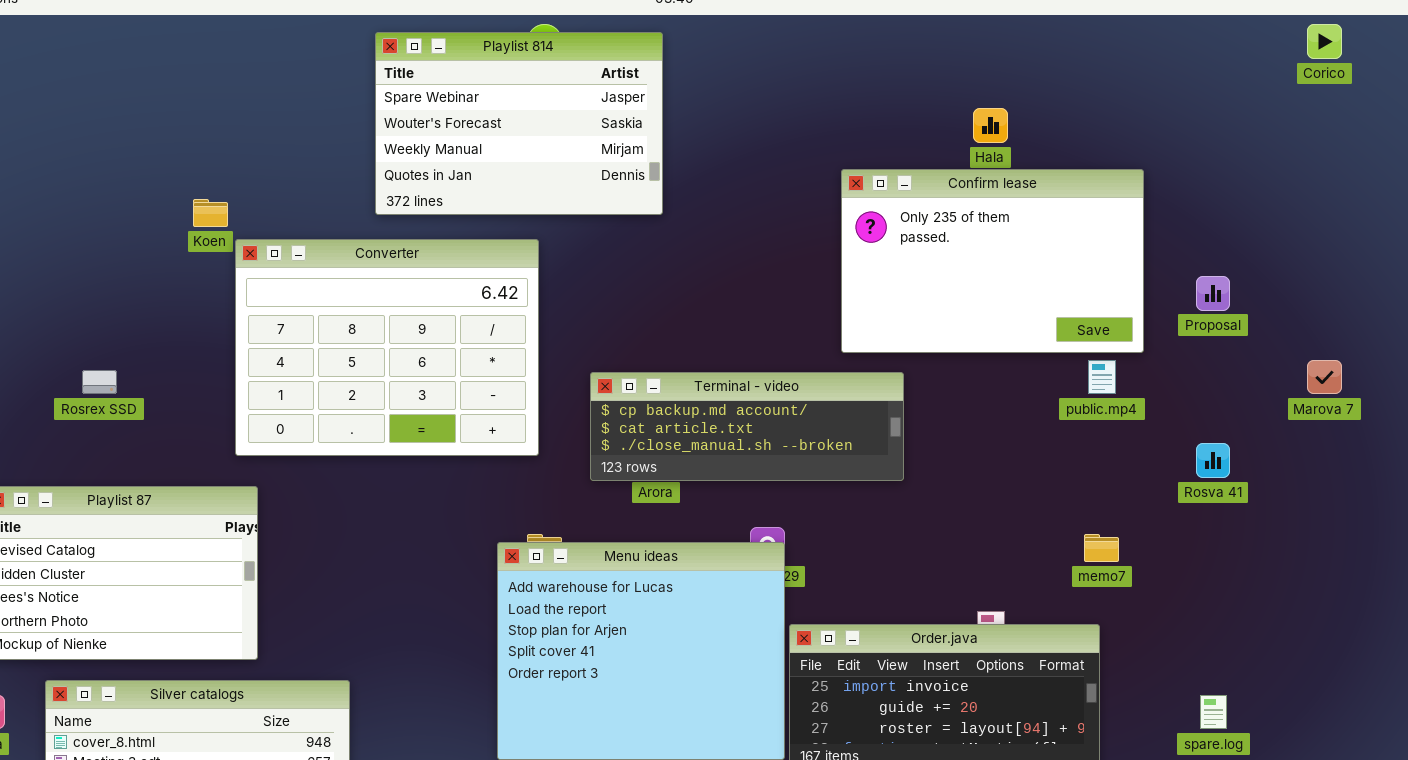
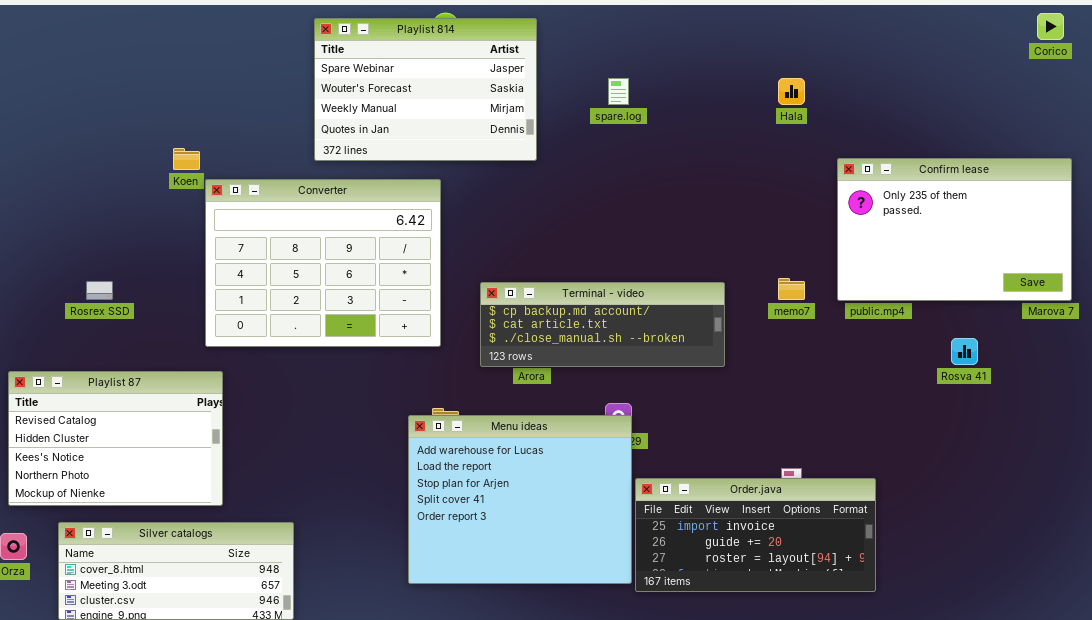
Confirm lease: [841,169,1144,353] -> [837,158,1072,301], moved
memo7: [1084,534,1119,562] -> [778,278,805,300], moved
spare.log: [1200,695,1227,729] -> [608,78,629,105], moved

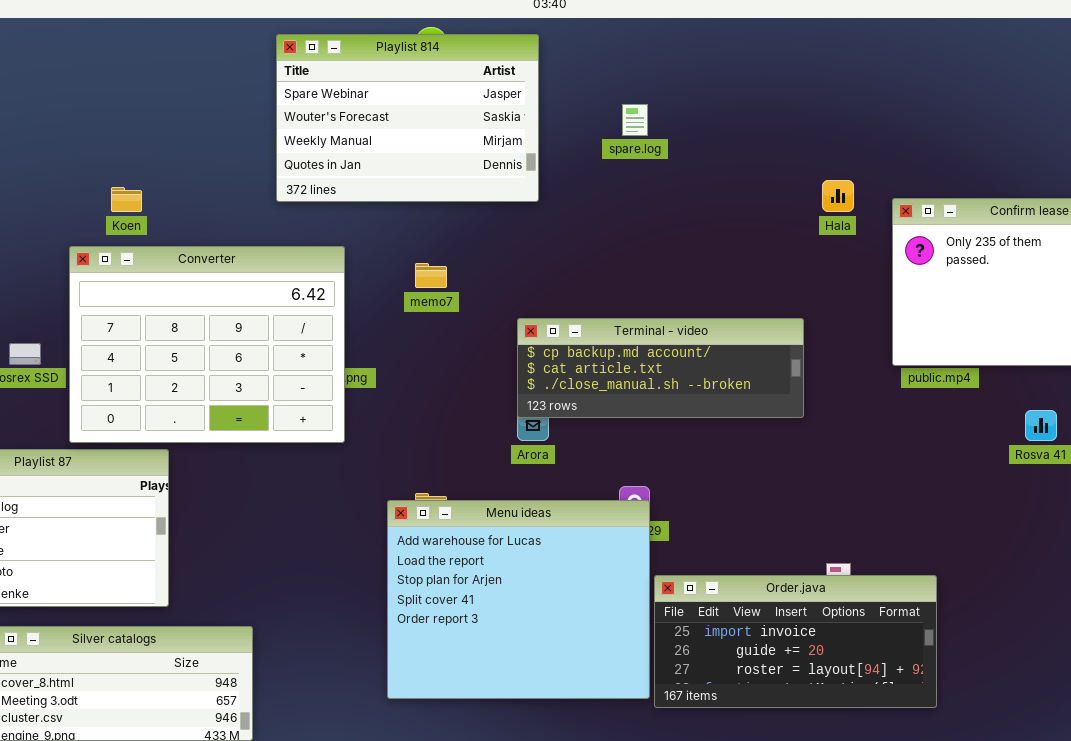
Hala: [778,78,805,105] -> [822,180,854,212], moved
Converter: [205,179,441,347] -> [69,246,345,443], moved
memo7: [778,278,805,300] -> [415,263,447,288], moved
Terminal - video: [480,282,725,367] -> [517,318,804,418], moved

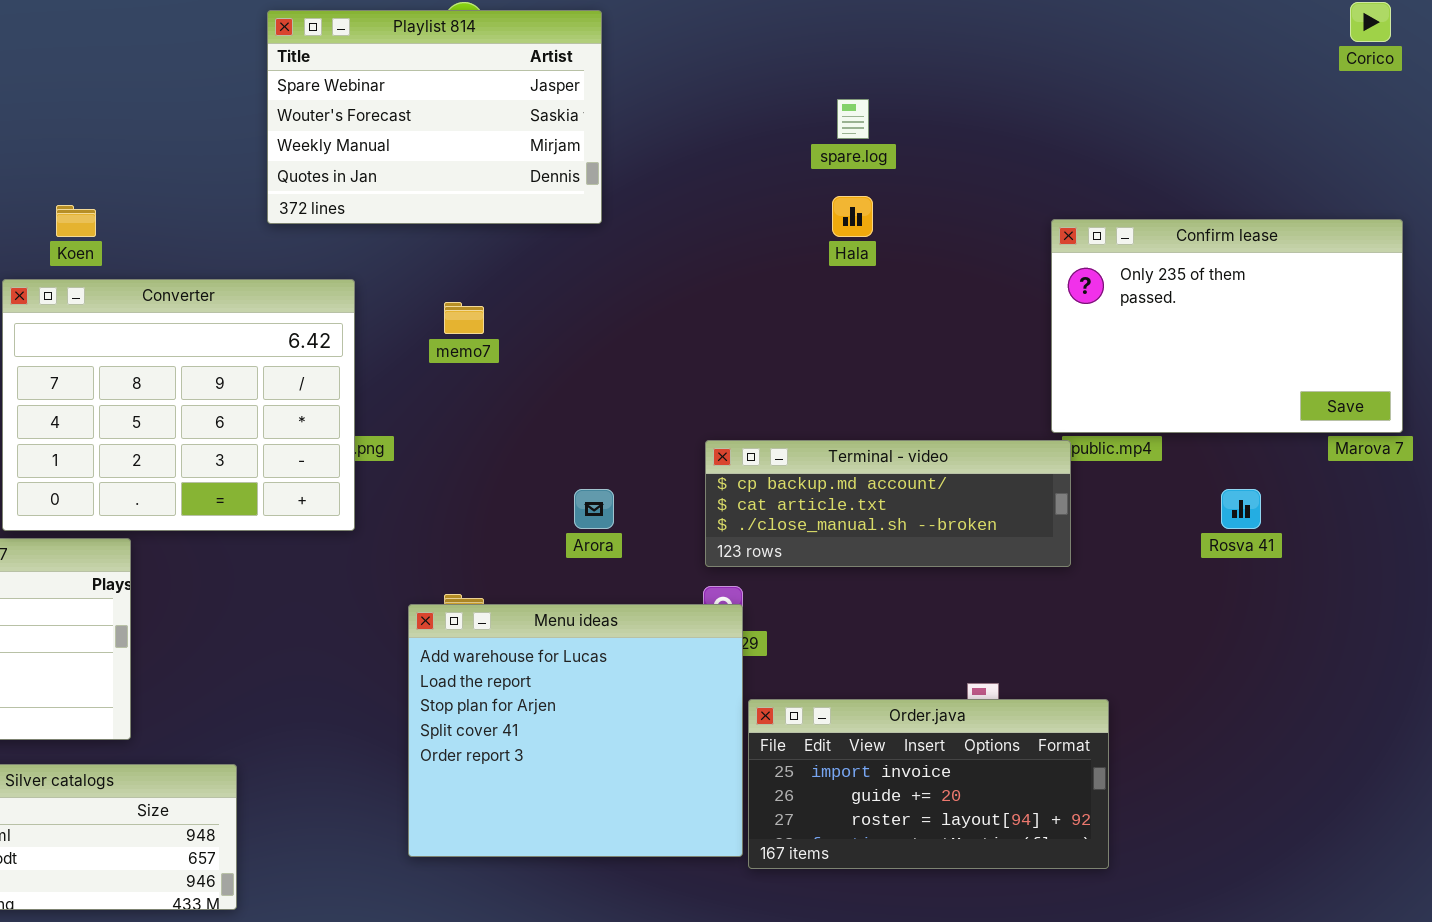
spare.log: [622,104,648,136] -> [837,99,869,139], moved
Hala: [822,180,854,212] -> [832,196,873,237], moved
Terminal - video: [517,318,804,418] -> [705,440,1071,567], moved

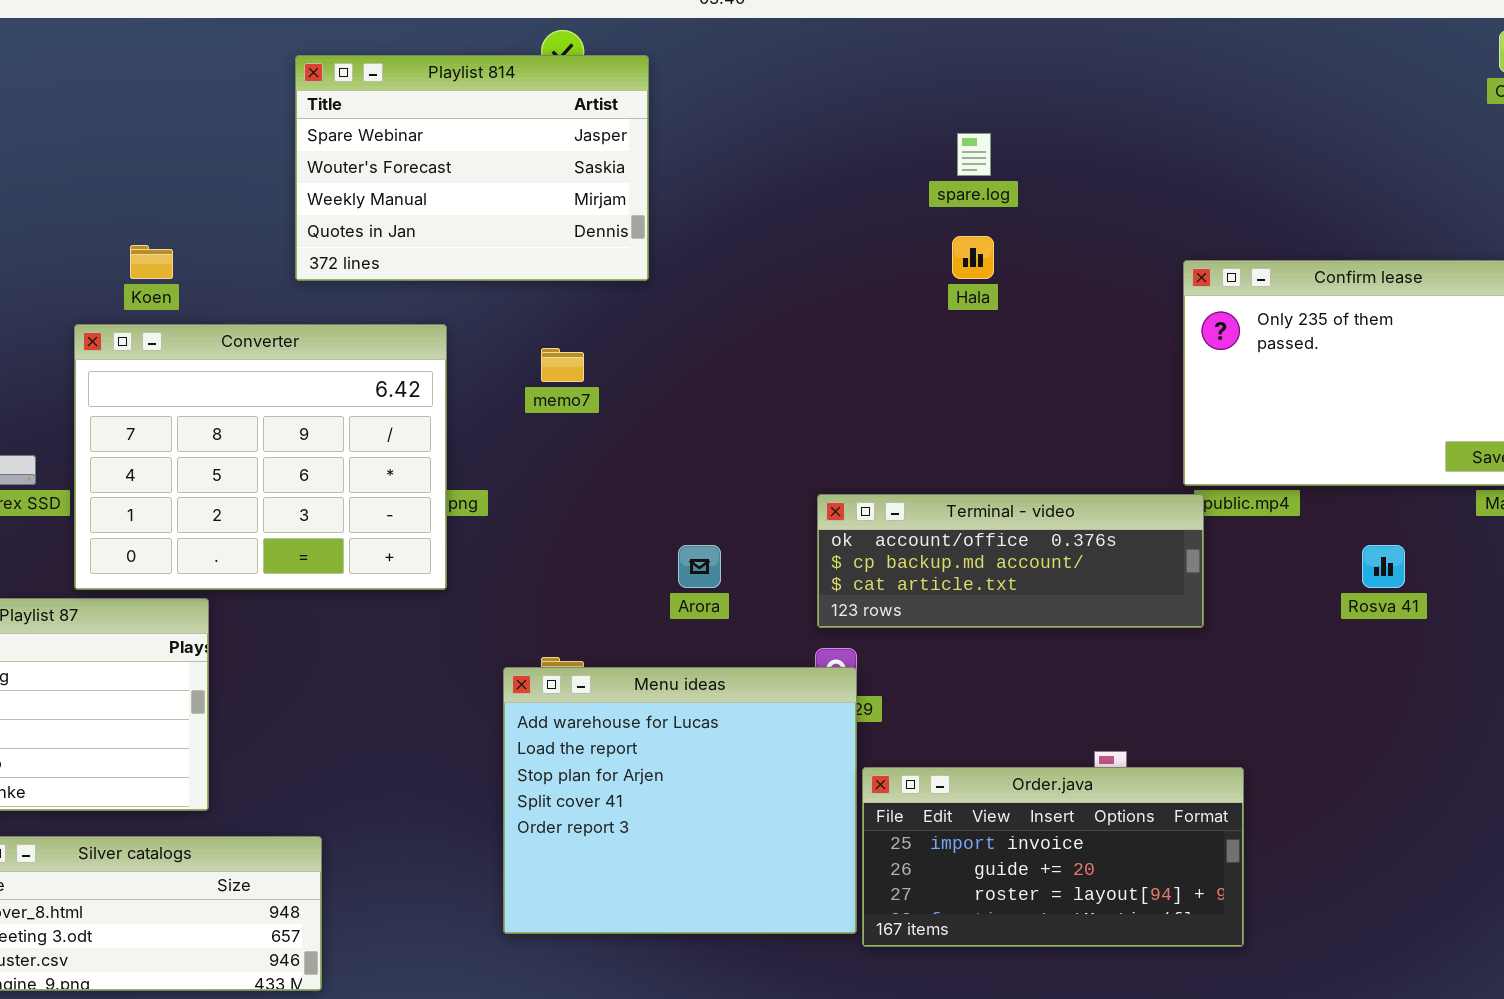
Playlist 814: [267,10,602,224] -> [295,55,649,281], moved
Terminal - video: [705,440,1071,567] -> [817,494,1204,628], scrolled up 1 row

